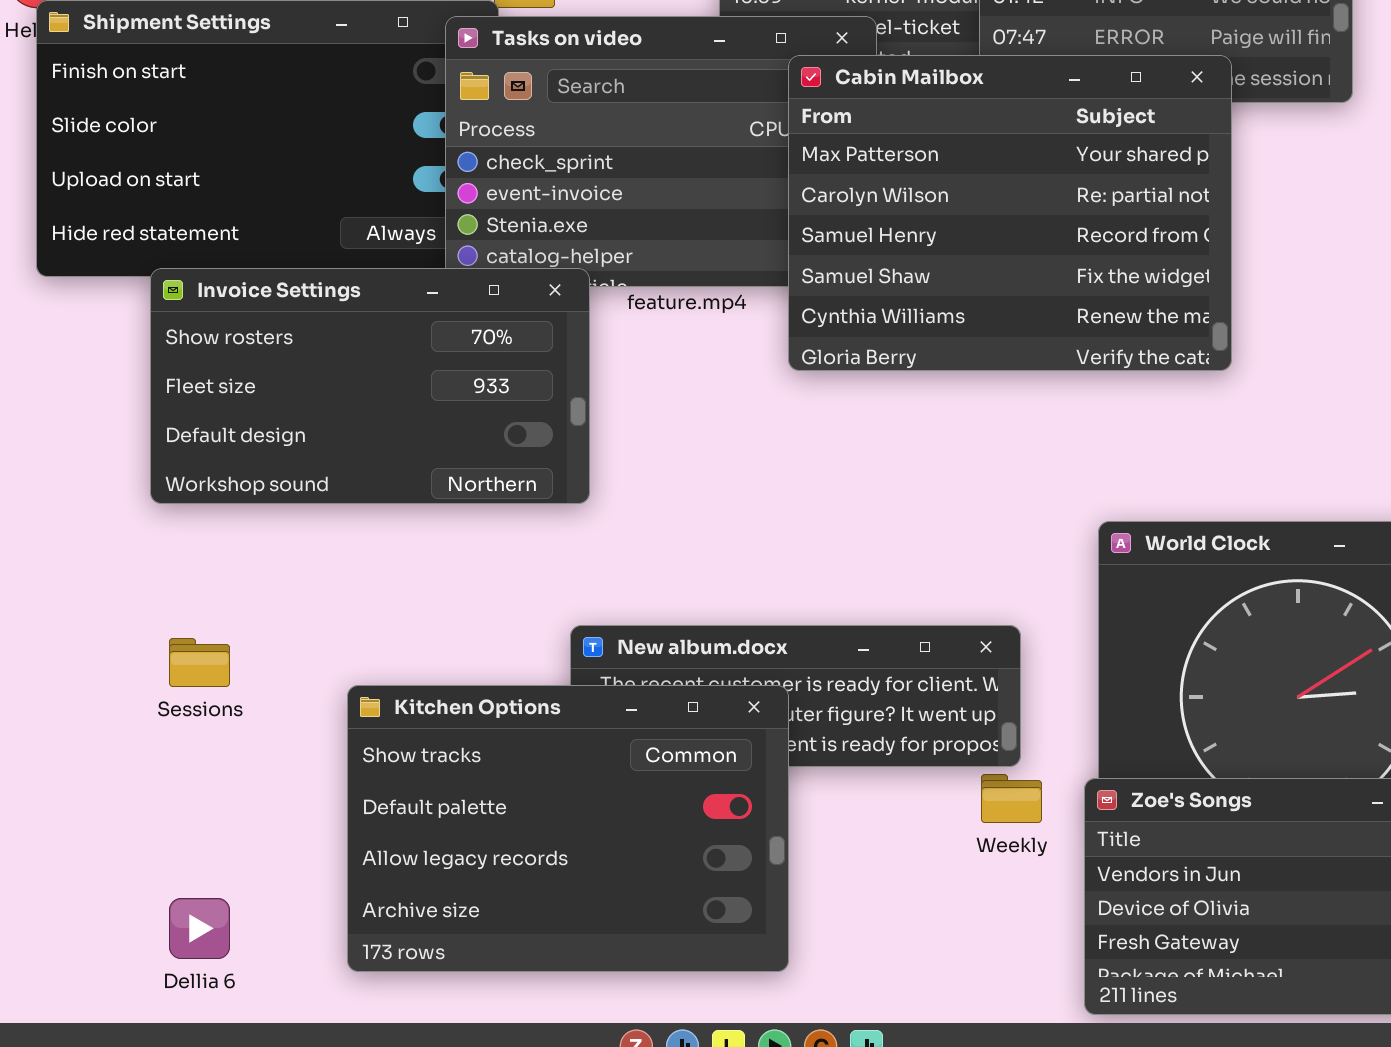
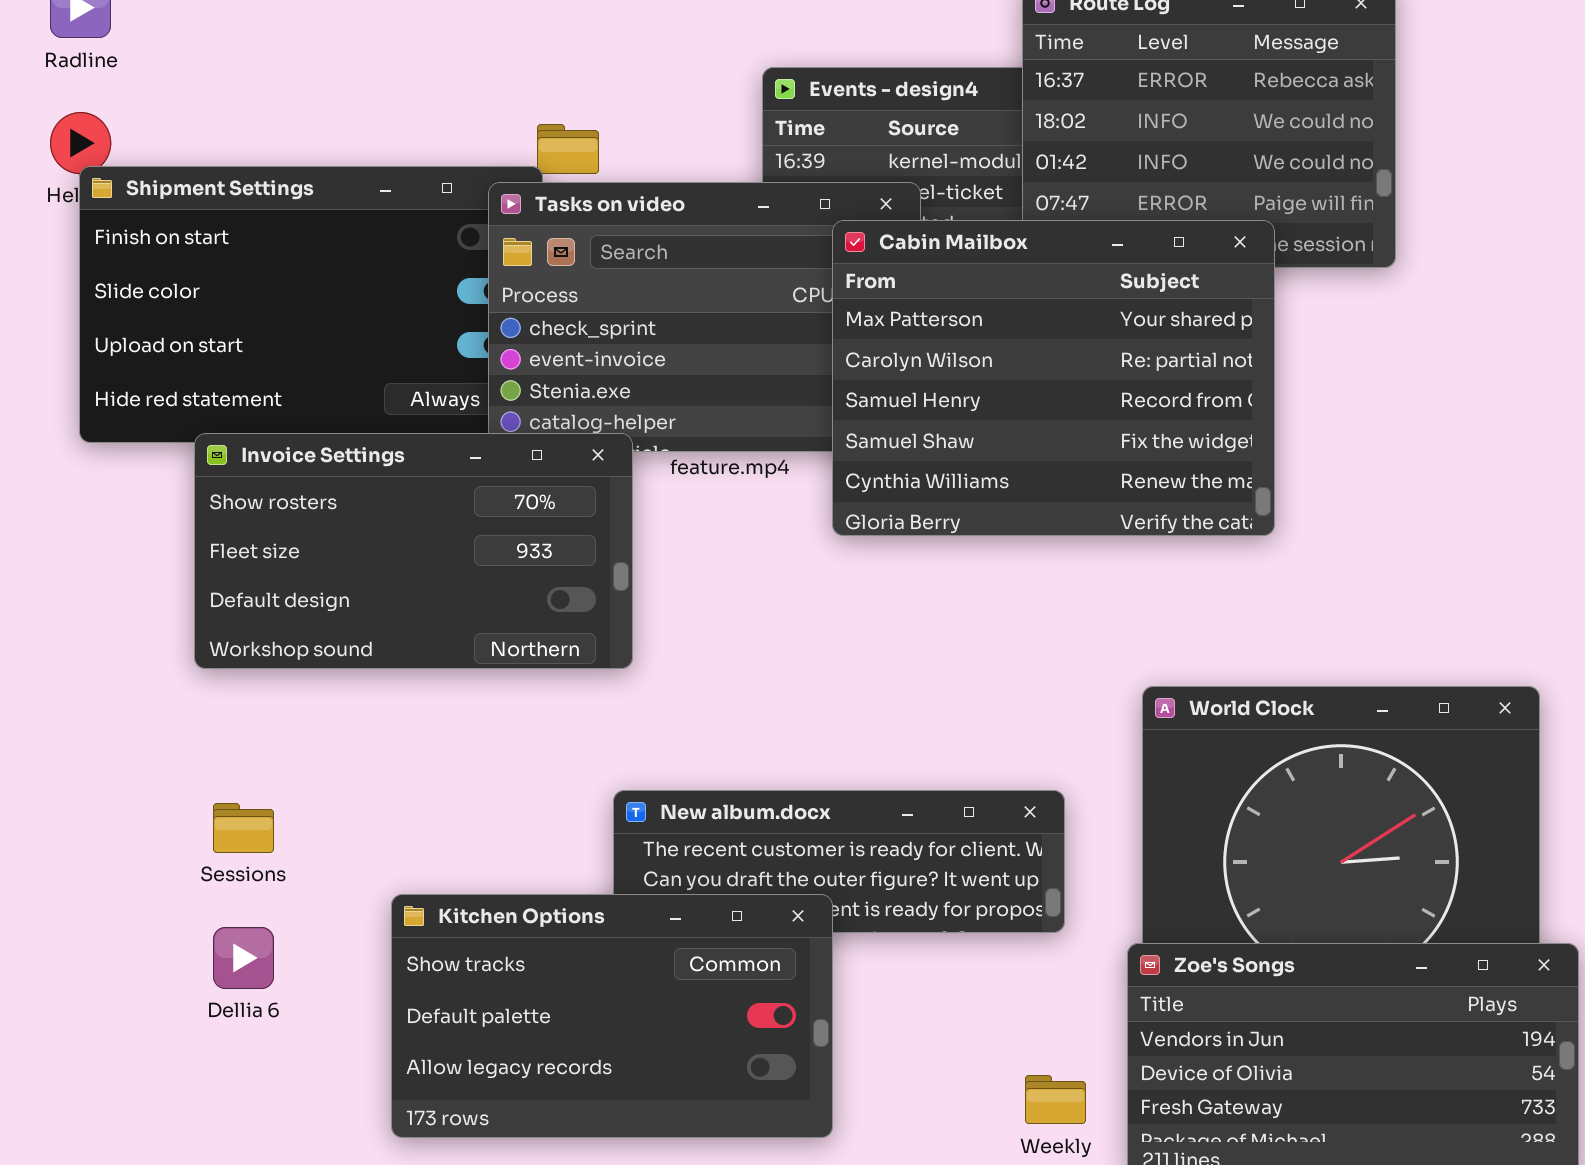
Kitchen Options: [347,685,789,972] -> [391,894,833,1138], resized
Weekly: [981,774,1042,823] -> [1025,1075,1086,1124], moved
Dellia 6: [169,898,230,959] -> [213,927,274,989], moved

